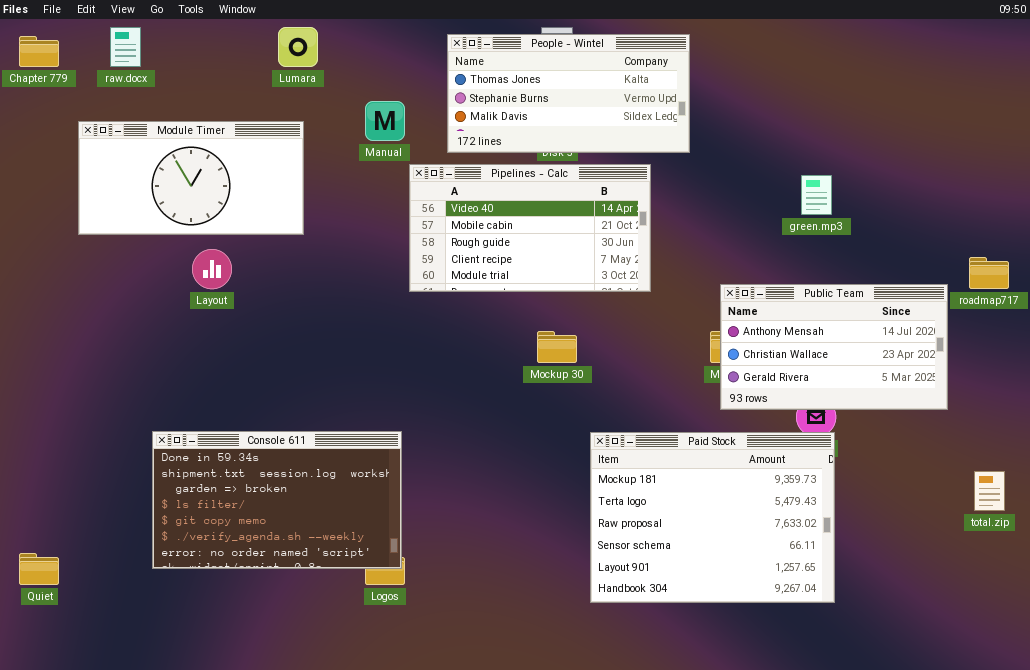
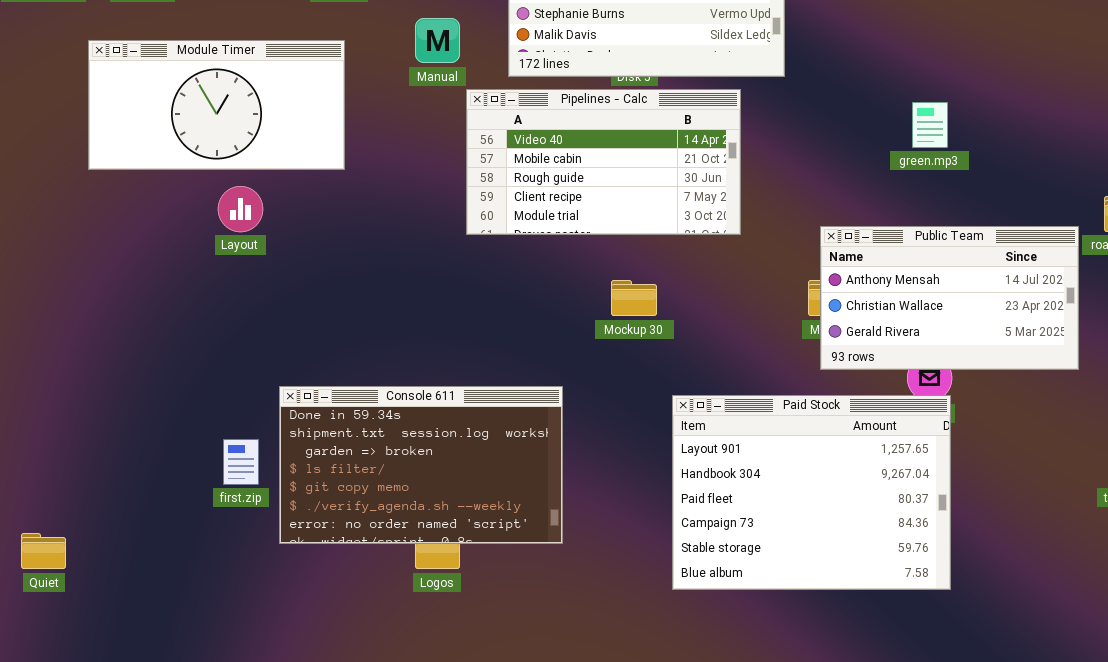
Console 611: [152,431,402,569] -> [279,386,563,544], moved
Paid Stock: [590,432,835,603] -> [672,395,951,590], scrolled down 4 rows

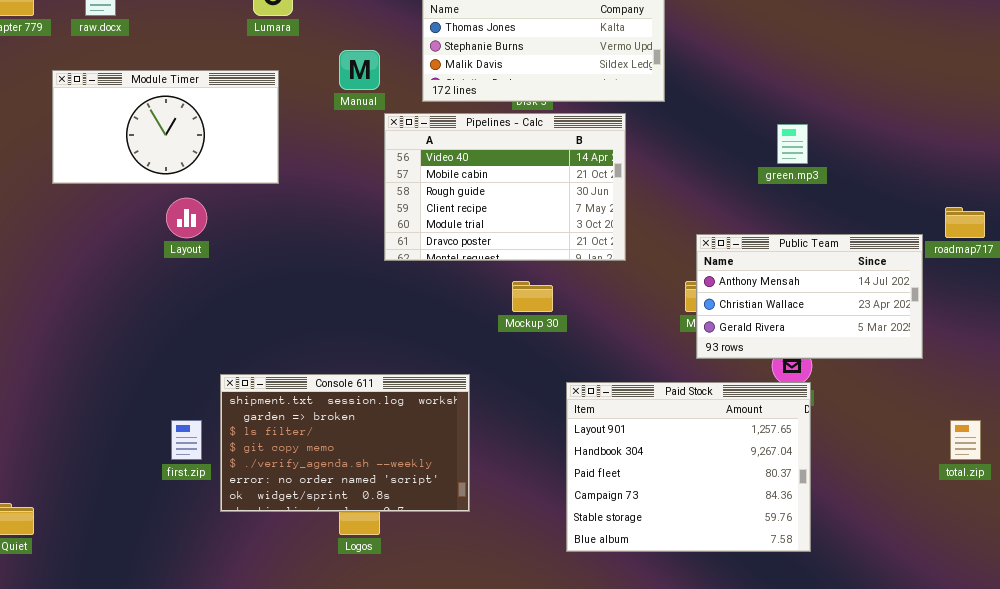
Pipelines - Calc: [466,89,741,235] -> [384,113,626,261], resized
Console 611: [279,386,563,544] -> [220,374,470,512], scrolled down 1 row

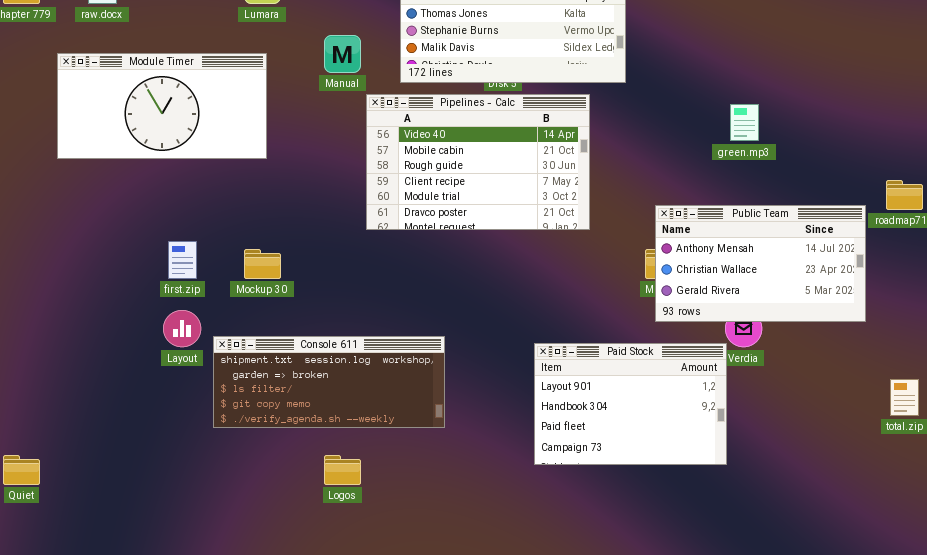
Layout: [166,198,207,238] -> [163,310,201,347], moved
Mockup 30: [512,281,553,312] -> [244,249,281,279], moved
Console 611: [220,374,470,512] -> [213,336,445,428], resized
Paid Stock: [566,382,811,552] -> [534,343,727,465], resized
first.zip: [171,420,202,460] -> [168,241,197,279], moved

